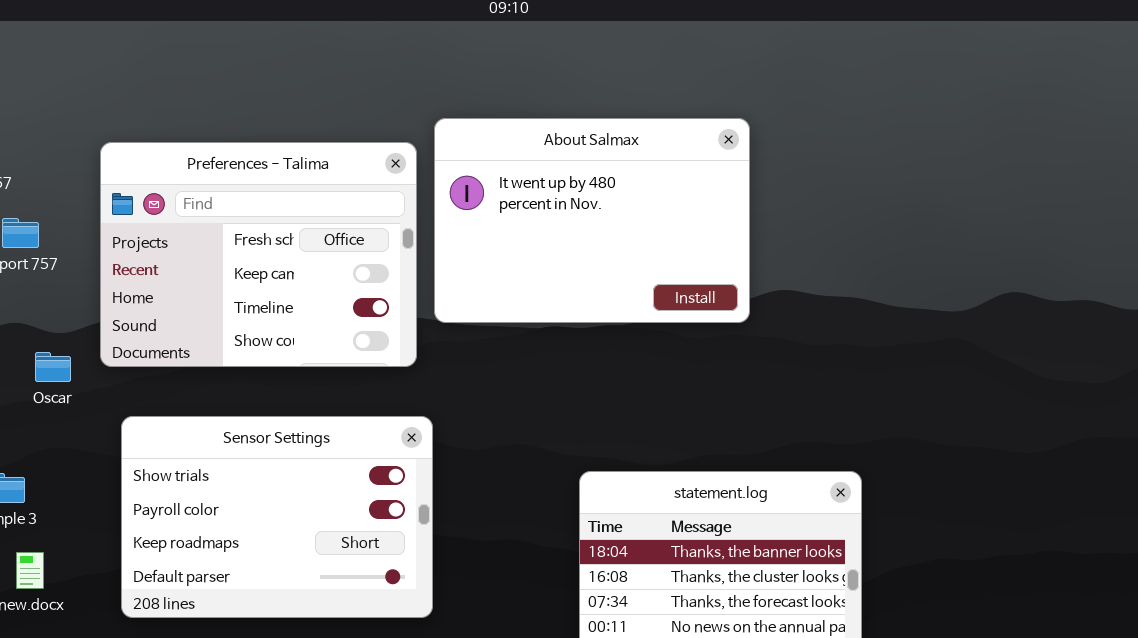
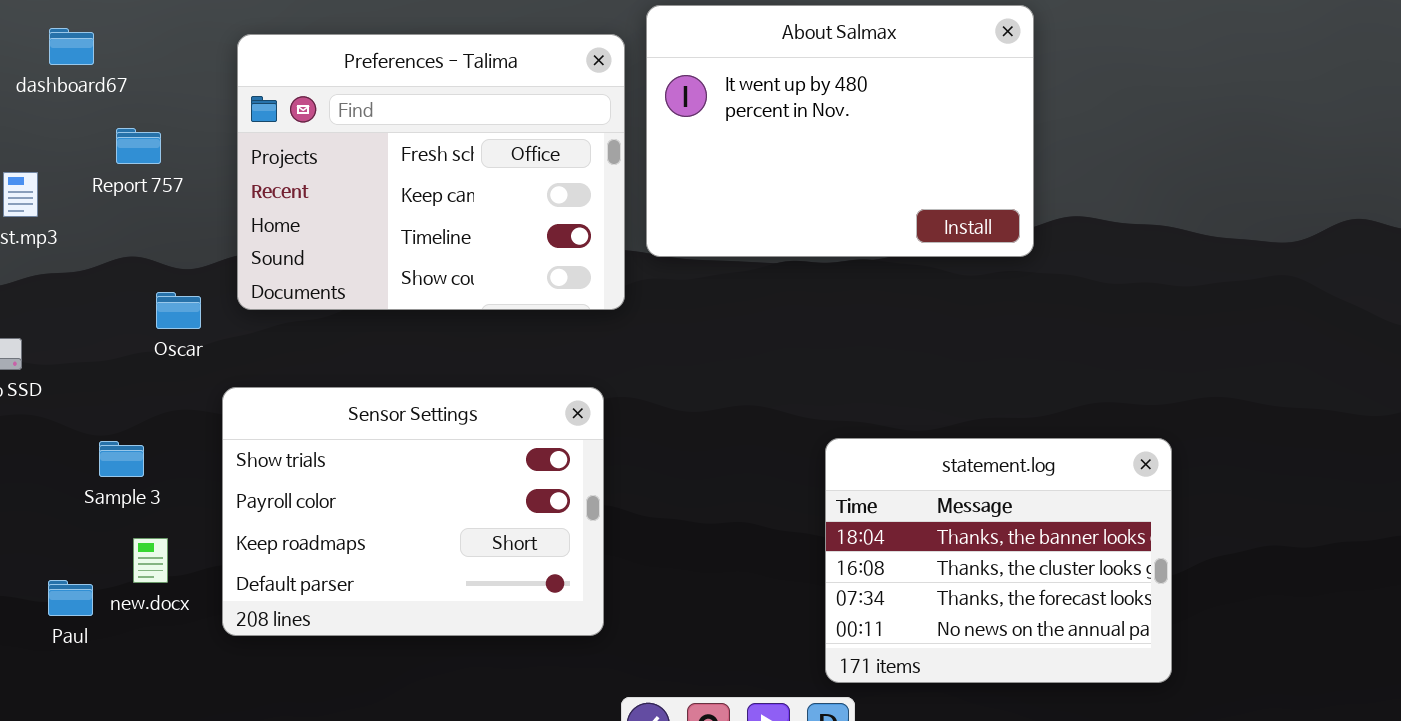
Sensor Settings: [121,416,433,618] -> [222,387,604,636], moved

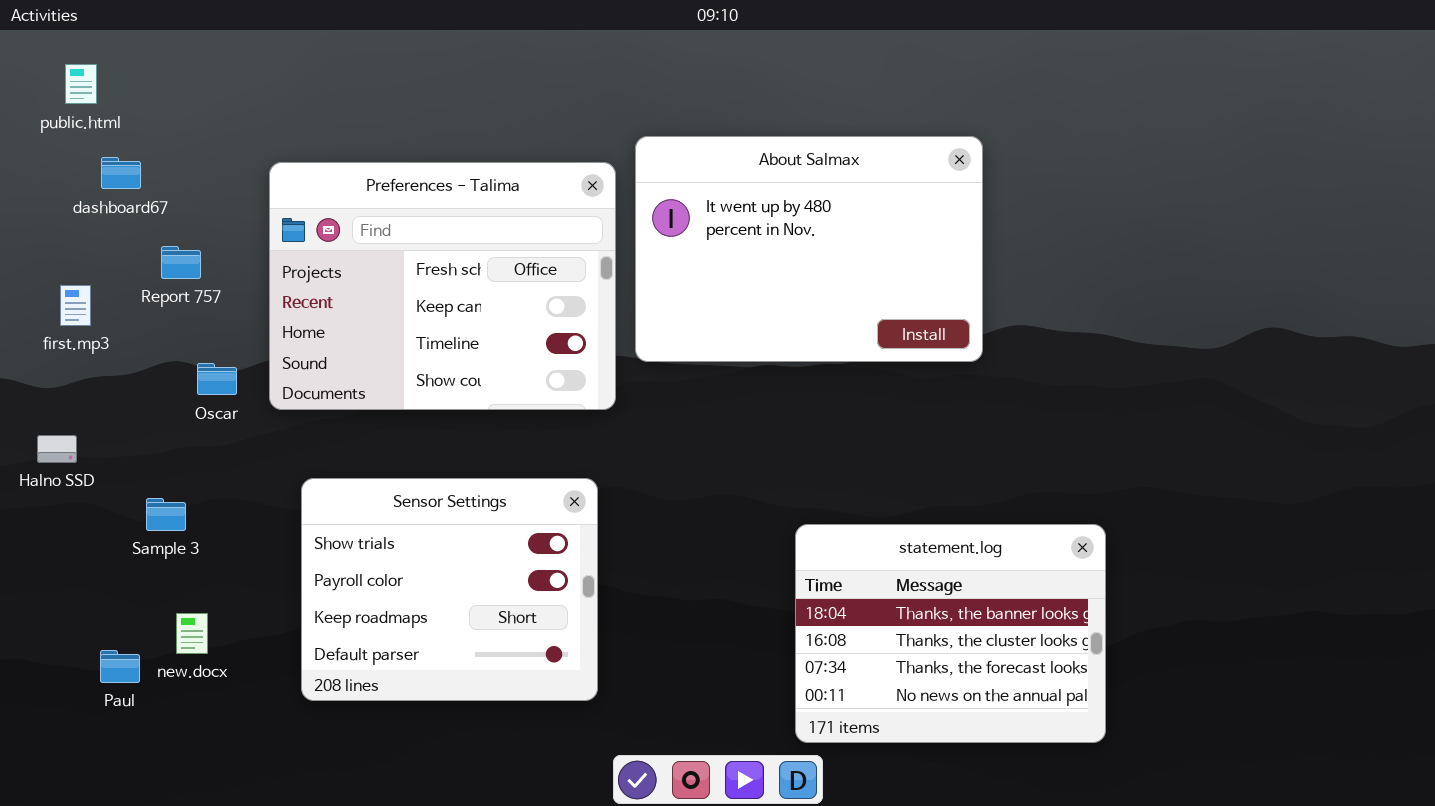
Oscar: [156,292,201,329] -> [197,363,237,395], moved
Sensor Settings: [222,387,604,636] -> [301,478,598,701], resized
Sample 3: [99,441,144,477] -> [146,498,186,531], moved

